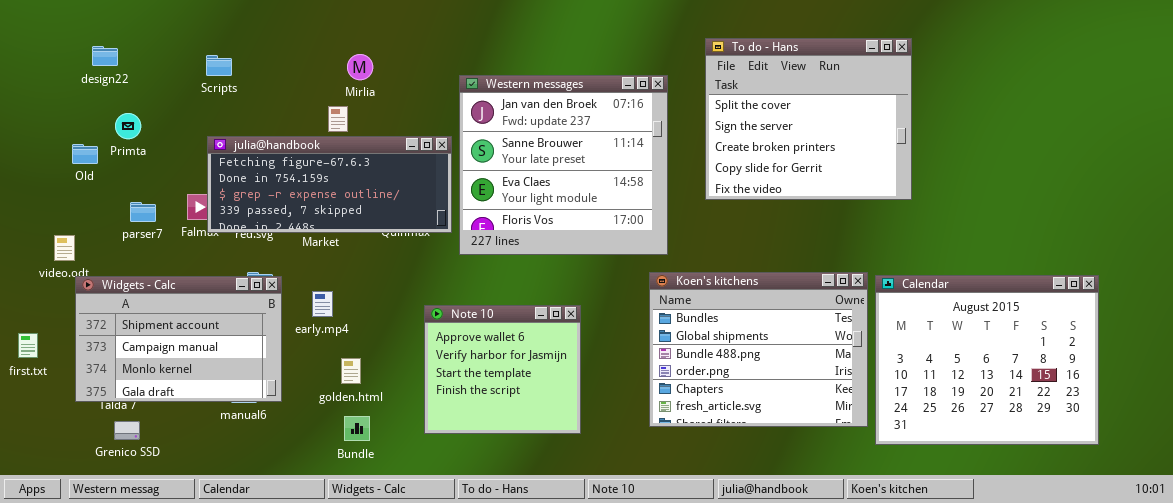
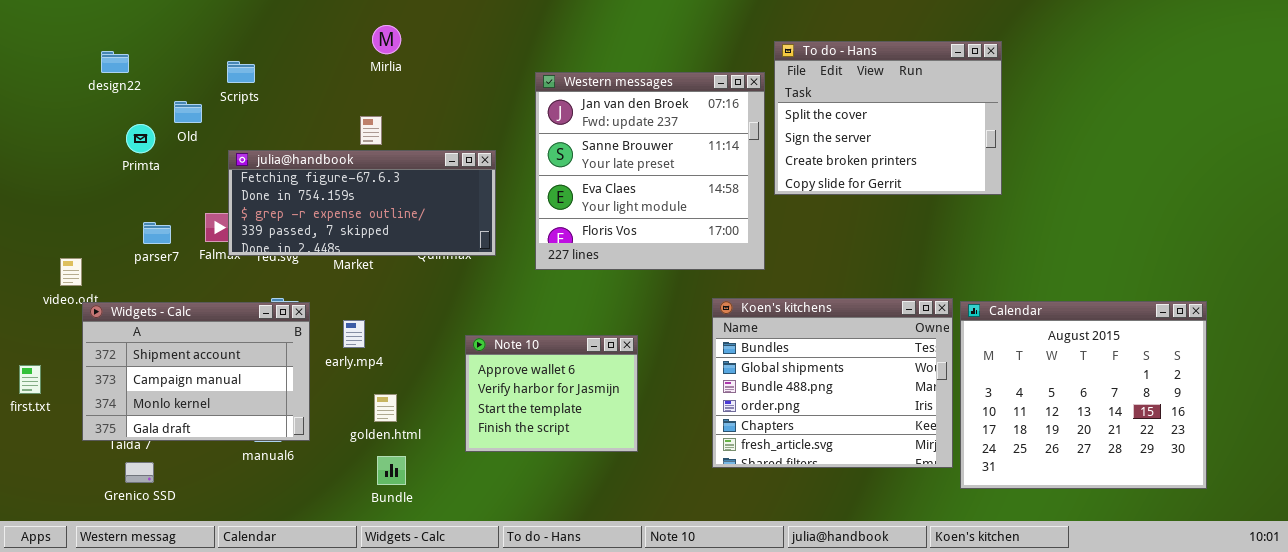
To do - Hans: [705,38,912,200] -> [774,41,1002,195], resized
Mirlia: [347,54,373,80] -> [372,25,401,54], moved
Western messages: [459,75,668,255] -> [535,72,765,270], moved
Old: [72,144,98,164] -> [174,101,202,123], moved
Note 10: [424,305,581,434] -> [465,335,638,452], resized

